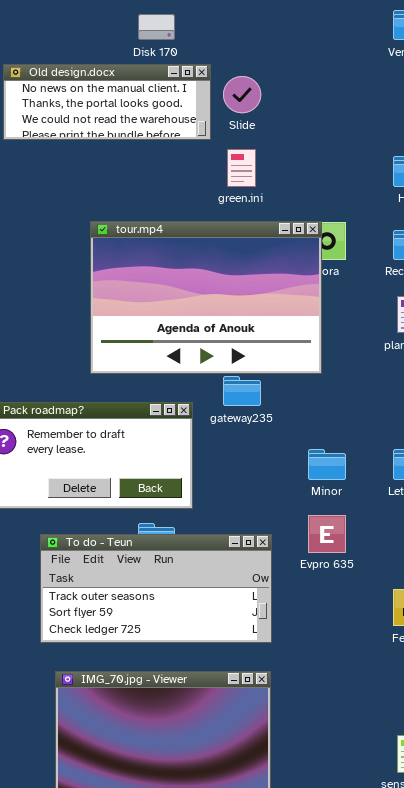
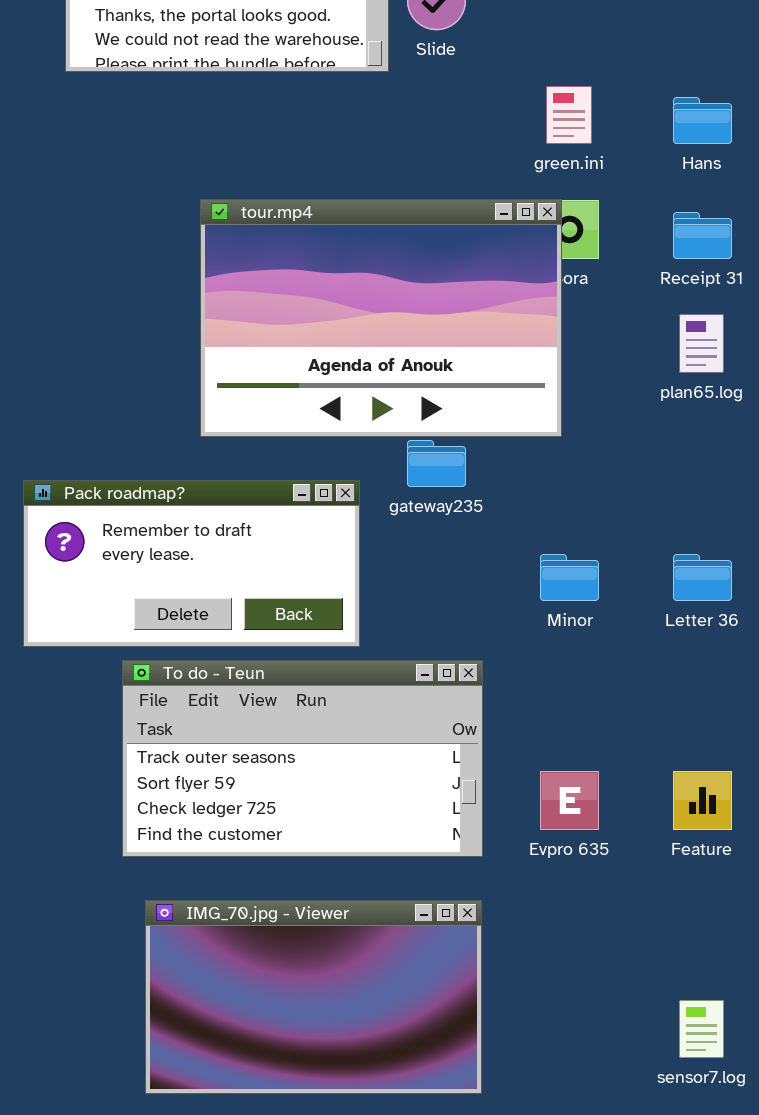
green.ini: [227,149,256,187] -> [546,86,592,144], moved
Evpro 635: [308,515,346,553] -> [540,771,599,830], moved
To do - Teun: [40,534,272,643] -> [122,660,483,857], resized

